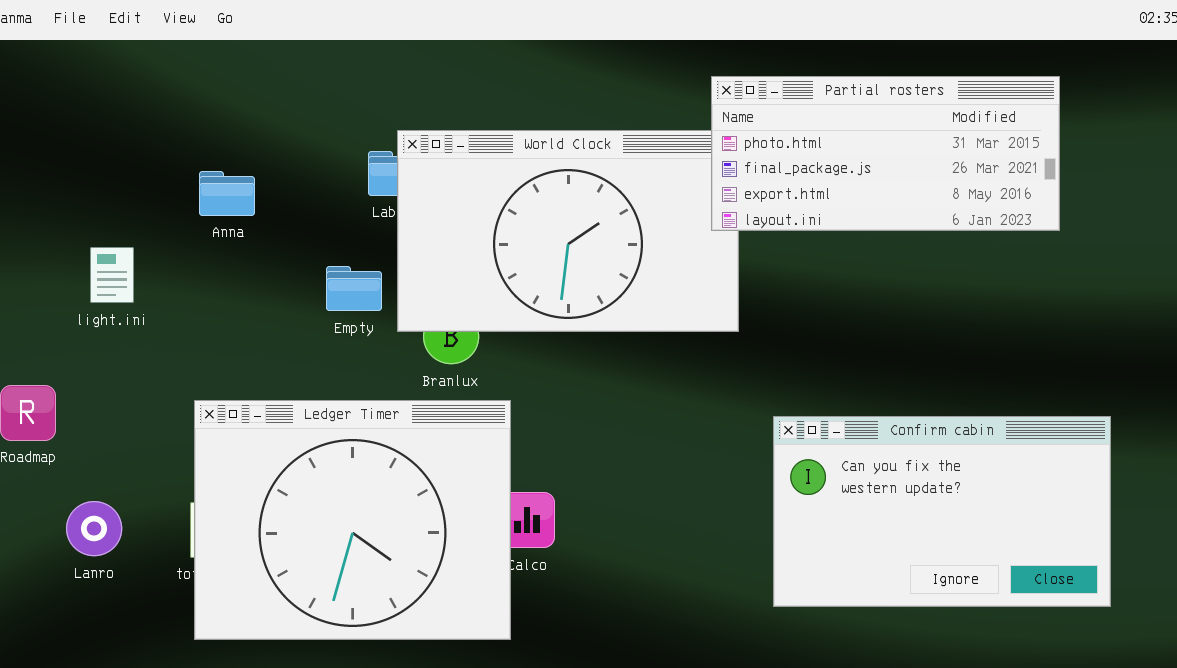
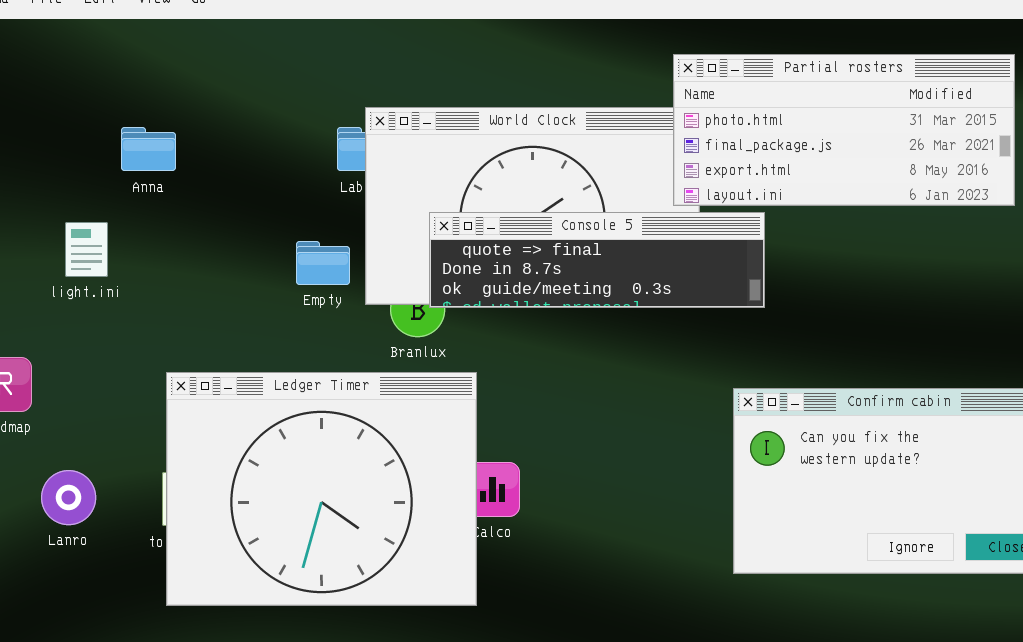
Anna: [199,171,255,216] -> [121,127,176,171], moved
Console 5: none -> [429,212,765,308], opened

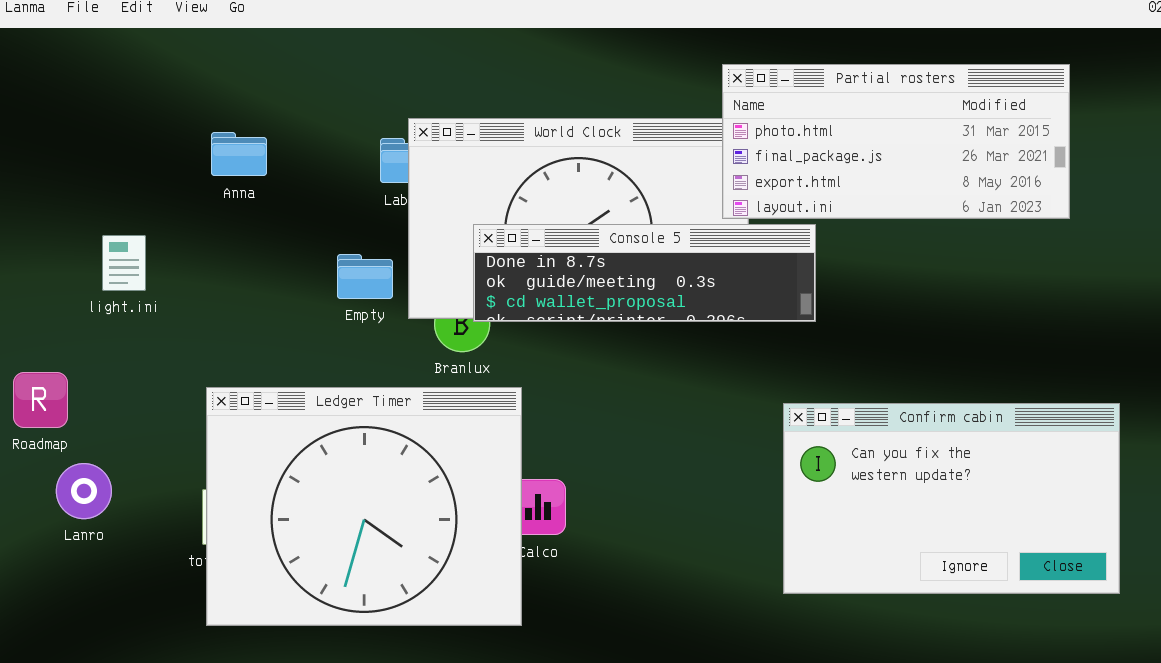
Anna: [121,127,176,171] -> [211,132,267,176], moved
Console 5: [429,212,765,308] -> [473,224,816,322], scrolled down 1 row
Lanro: [41,470,96,525] -> [56,463,112,519], moved

